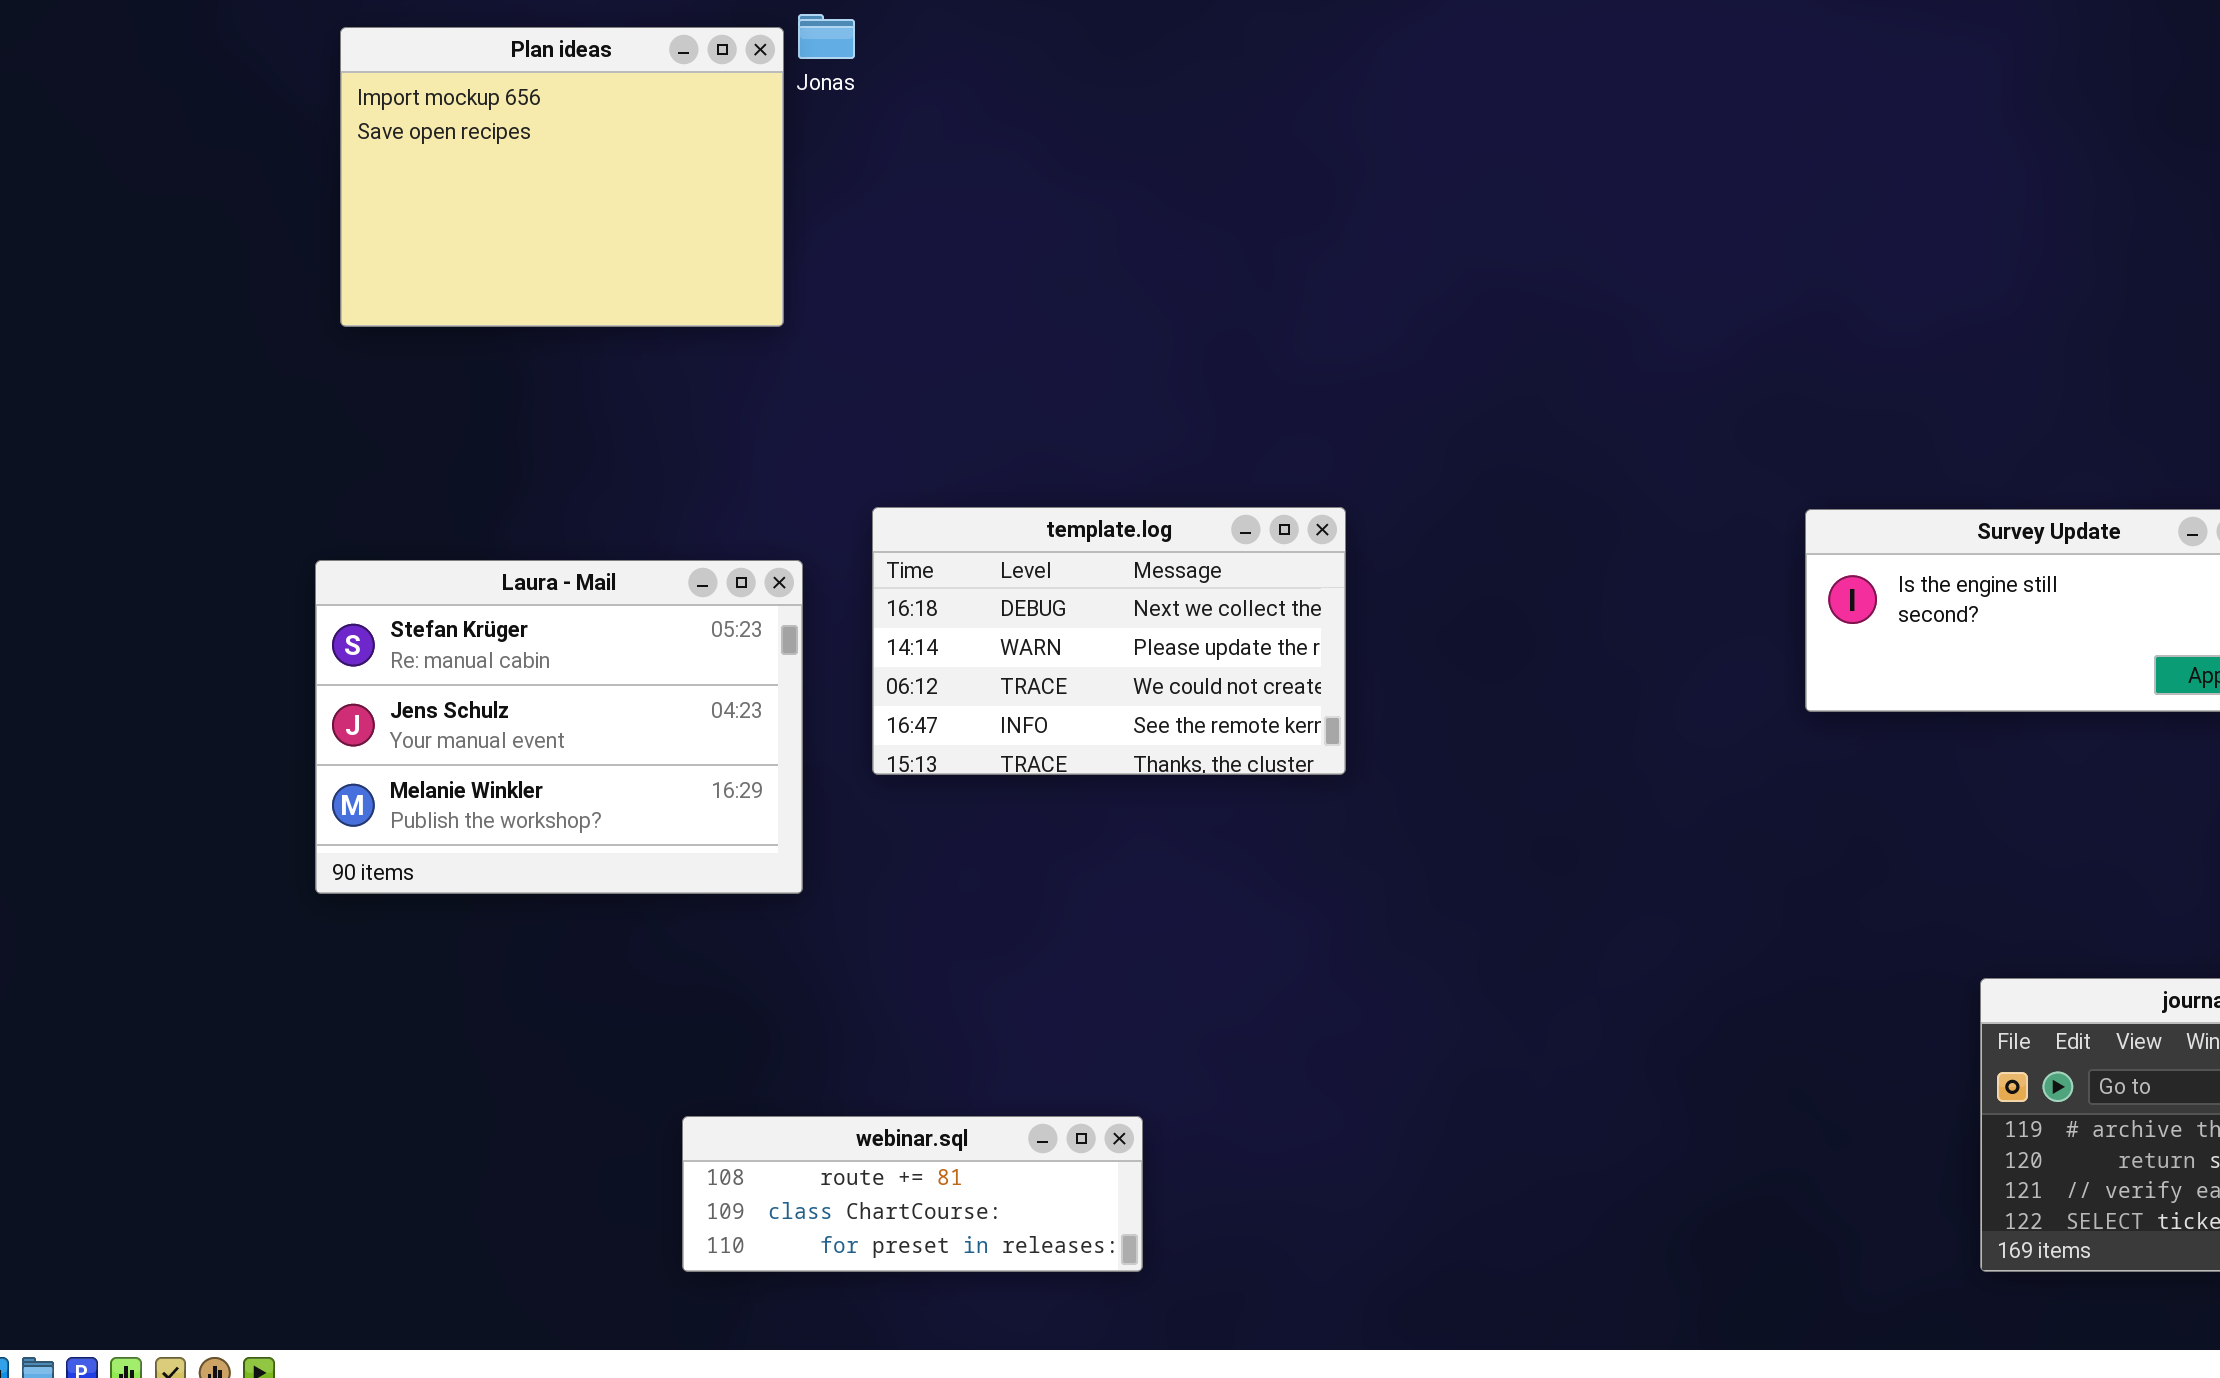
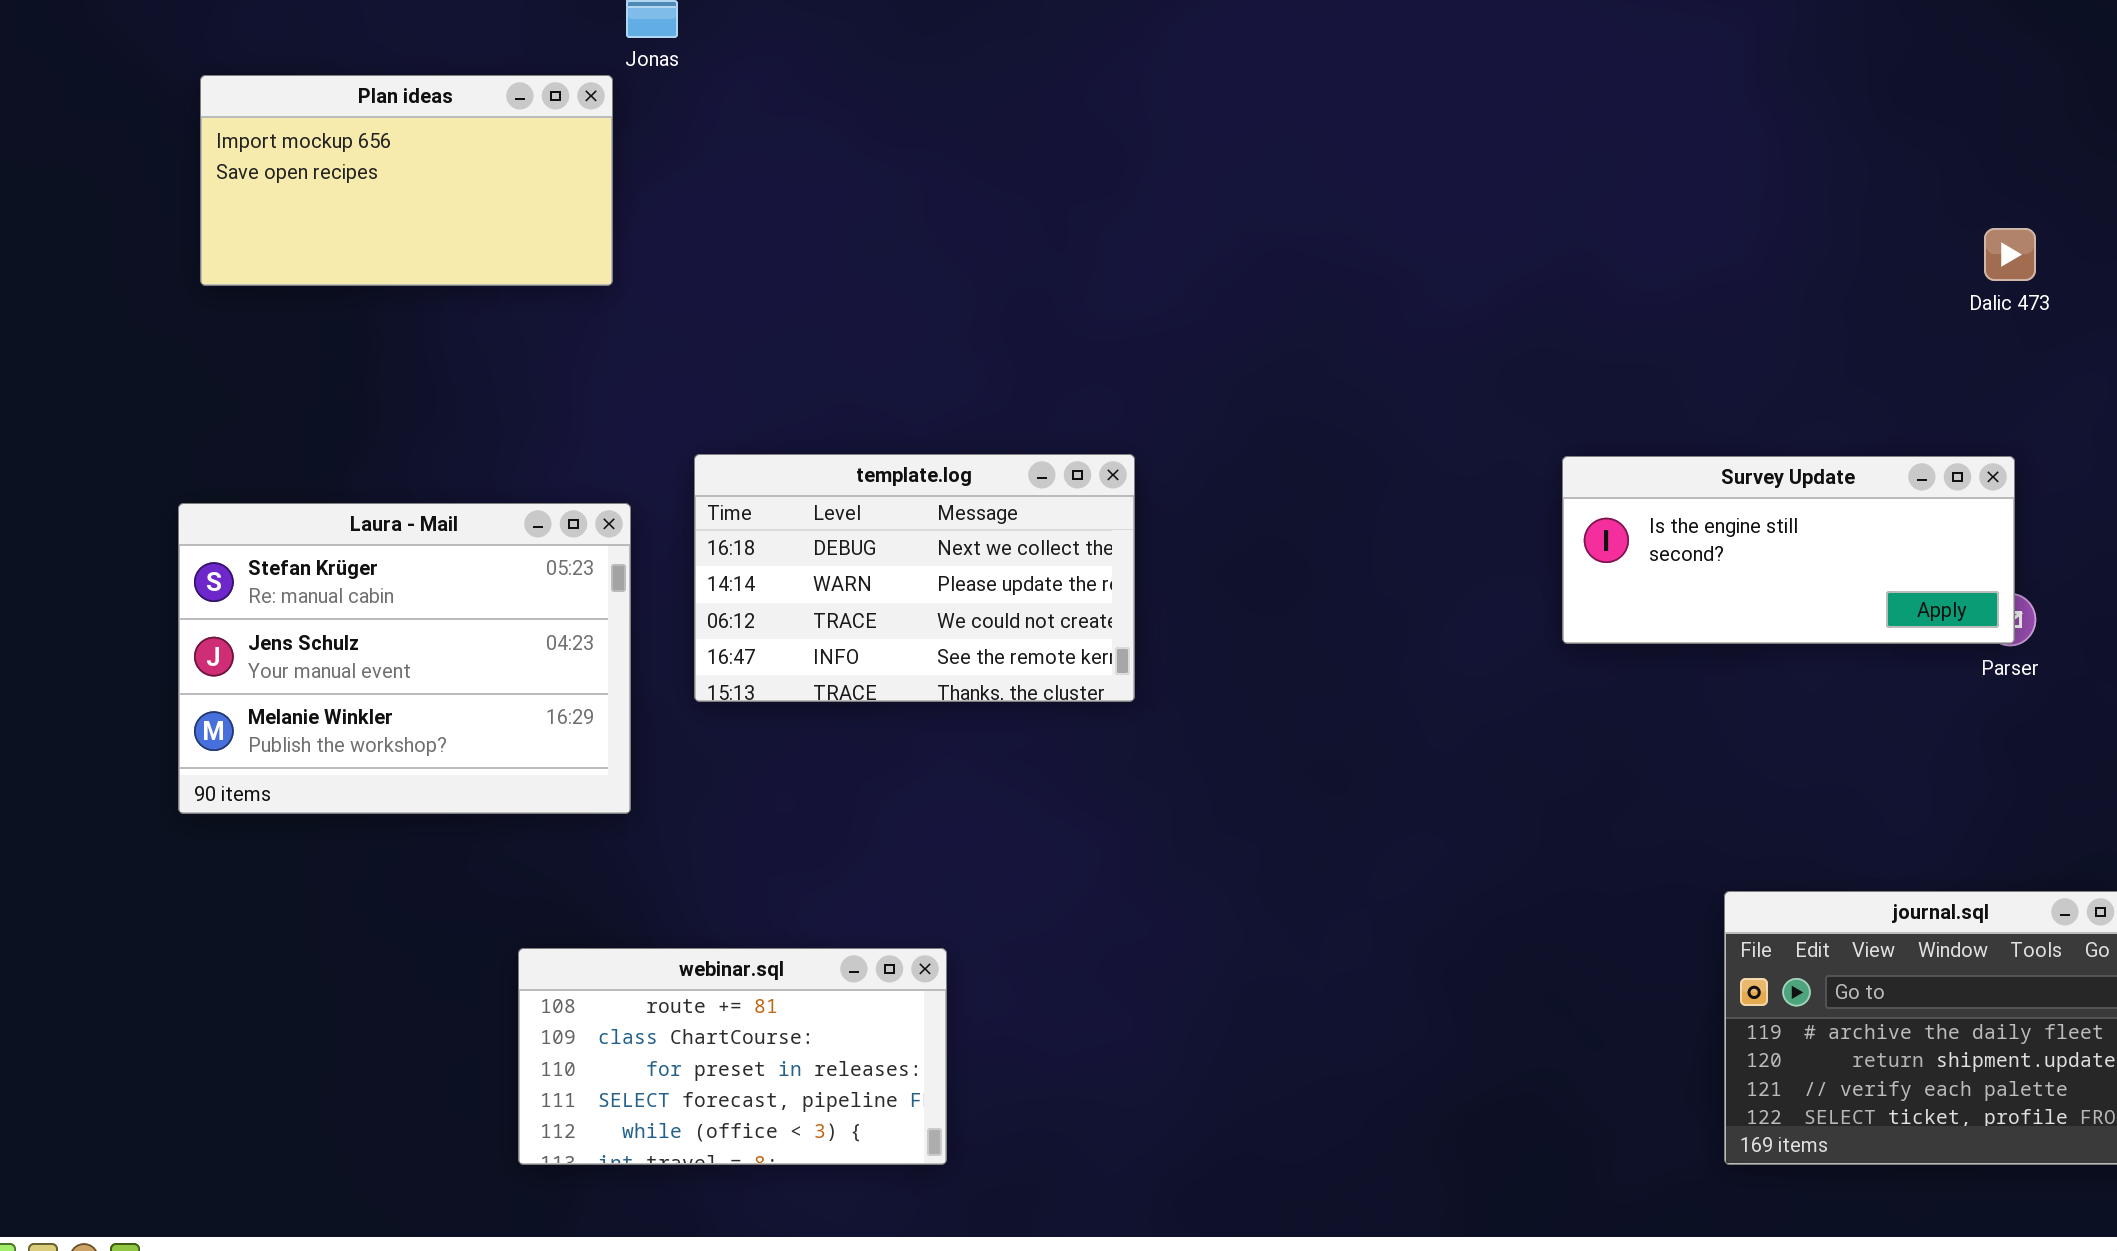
Plan ideas: [340,27,784,327] -> [200,75,613,286], resized
webinar.sql: [682,1116,1143,1272] -> [518,948,947,1165], resized

